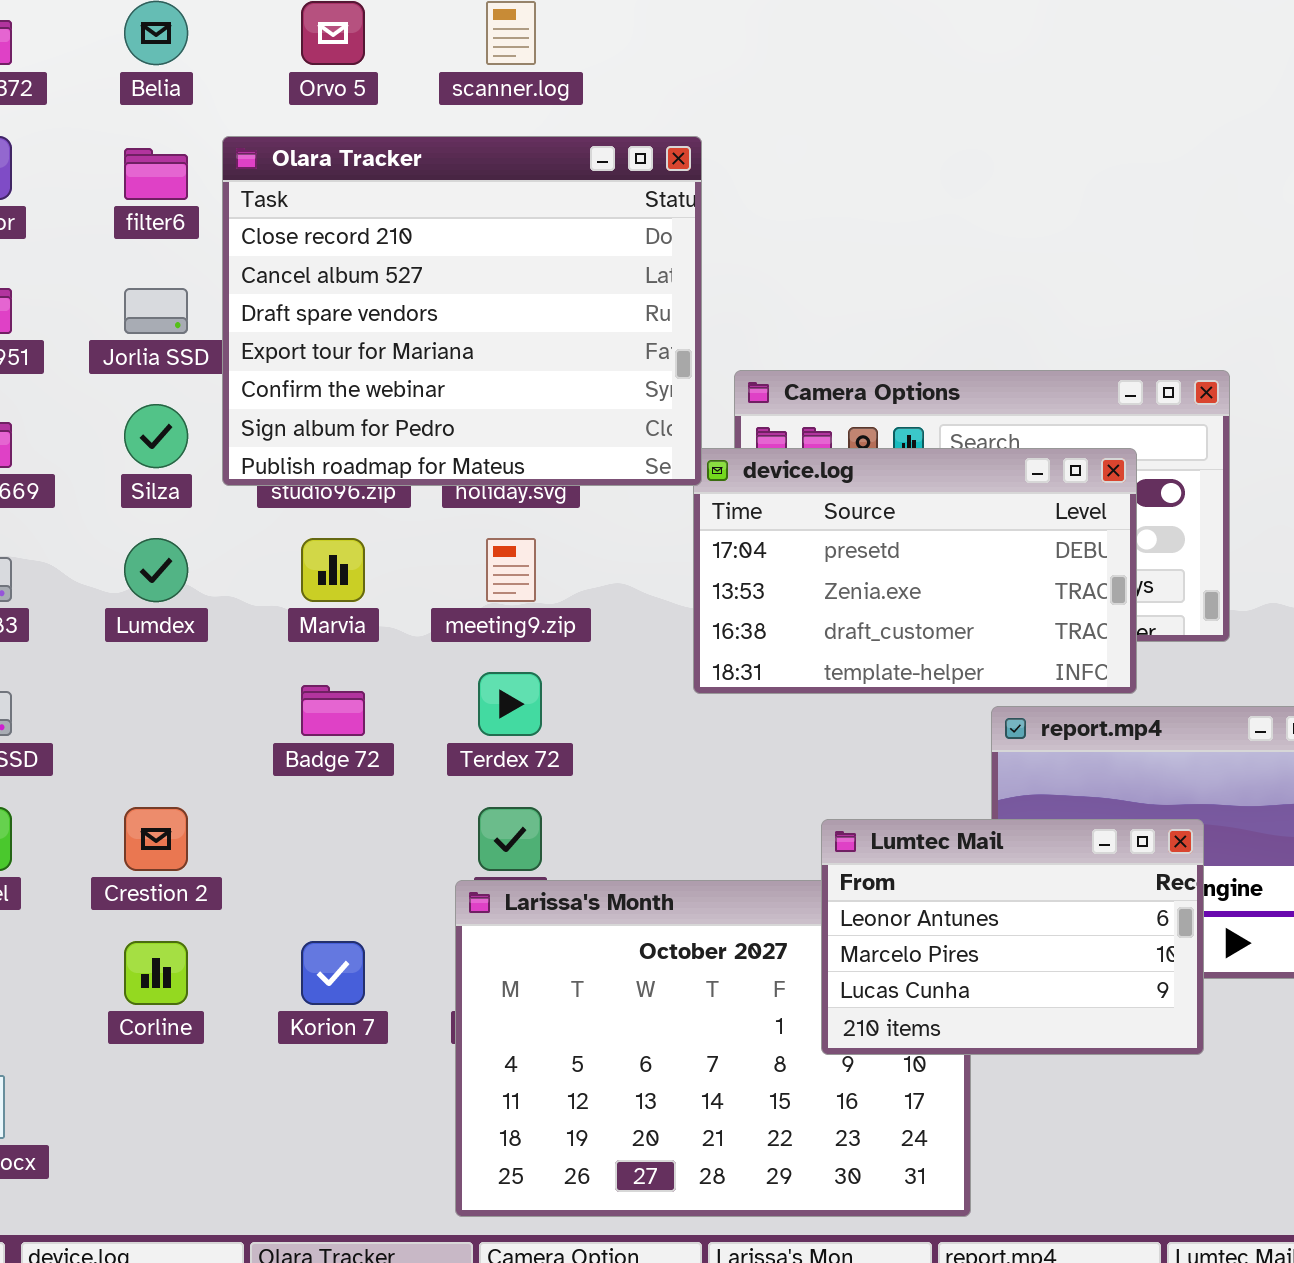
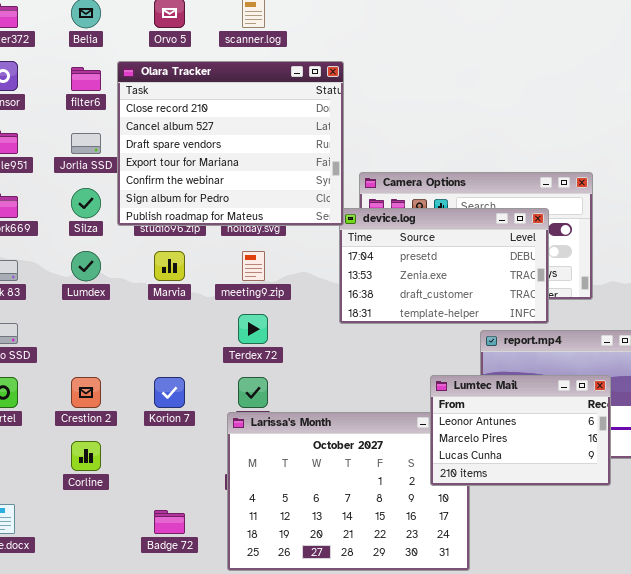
Badge 72: [301,685,365,736] -> [154,510,185,534], moved
Lumtec Mail: [821,819,1204,1055] -> [430,375,611,486], moved
Korion 7: [301,941,365,1005] -> [154,377,185,408], moved

